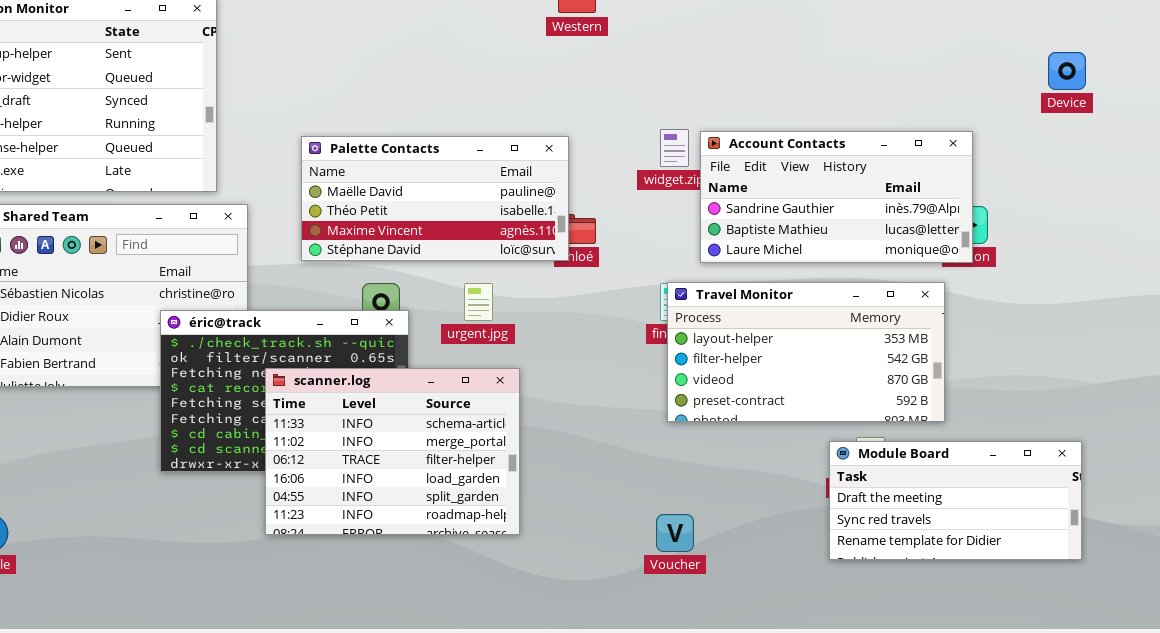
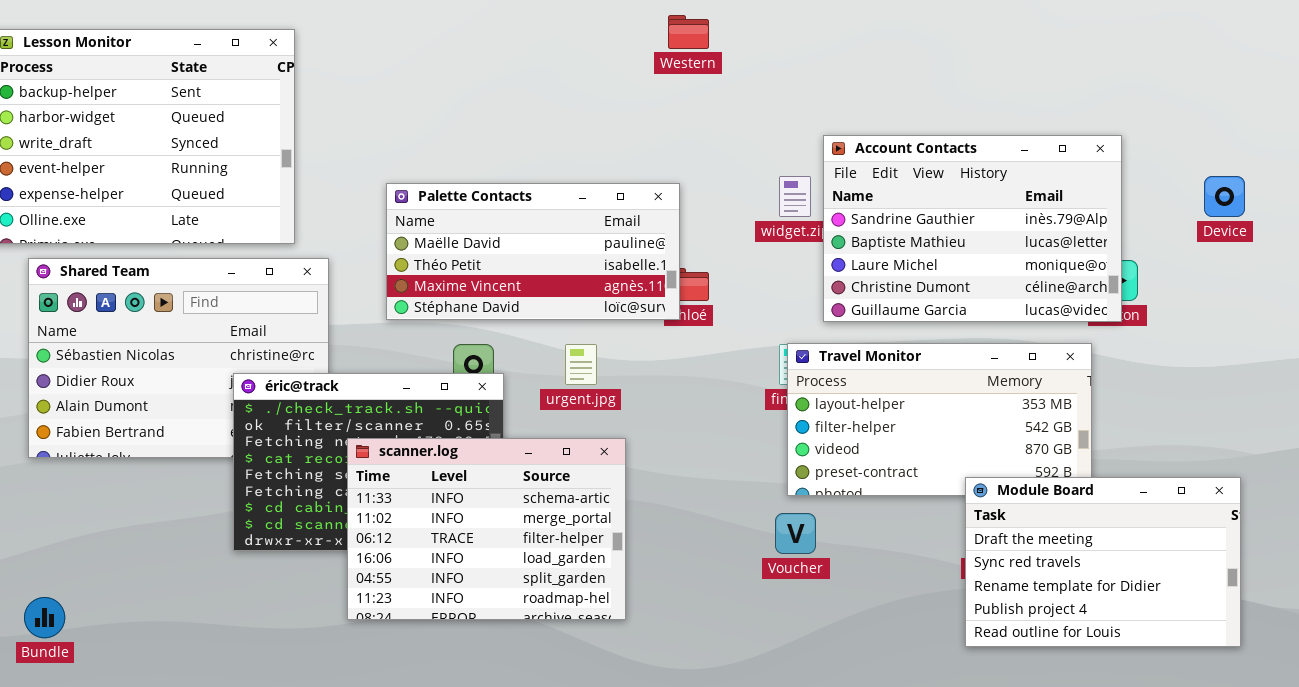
Device: [1048,52,1086,90] -> [1204,176,1245,217], moved
Account Contacts: [700,131,973,263] -> [823,135,1122,322], resized
Module Board: [829,441,1082,560] -> [965,477,1241,647], resized
Voucher: [656,514,694,552] -> [775,513,816,554], moved

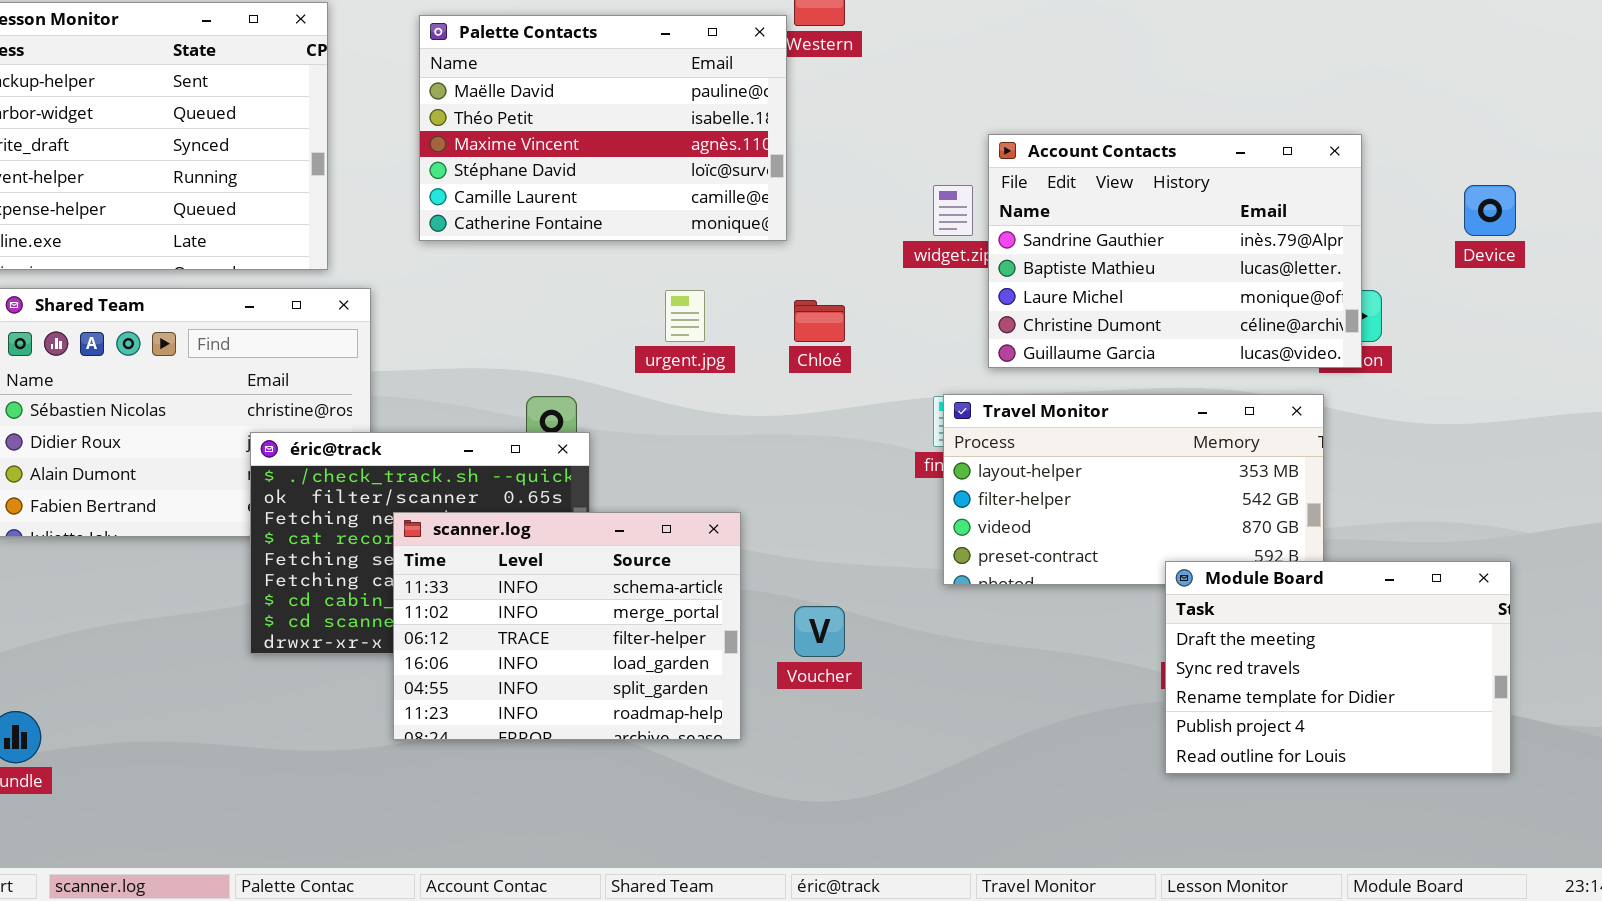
Palette Contacts: [386,183,680,320] -> [419,15,787,241], moved, resized
urgent.jpg: [565,344,597,385] -> [665,290,705,342], moved
Voucher: [775,513,816,554] -> [794,606,845,657], moved

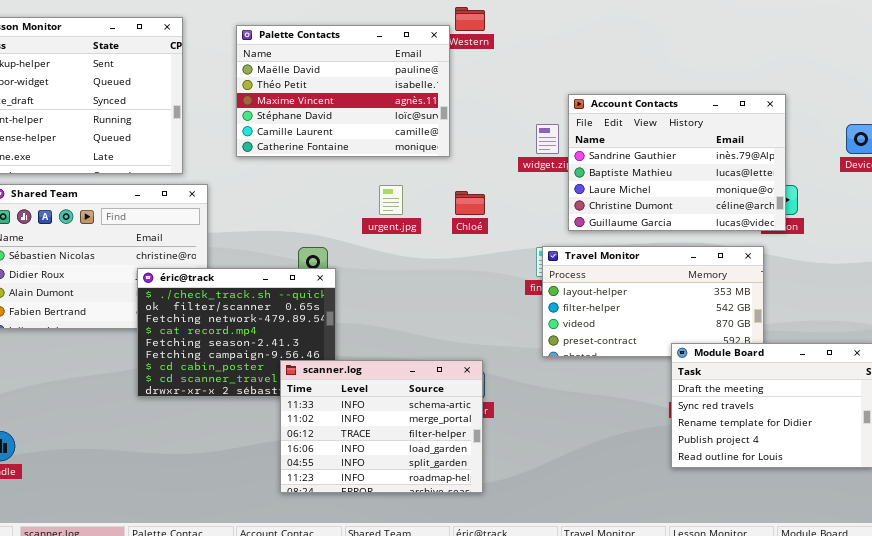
scanner.log: [393,512,741,740] -> [280,360,483,493], moved

